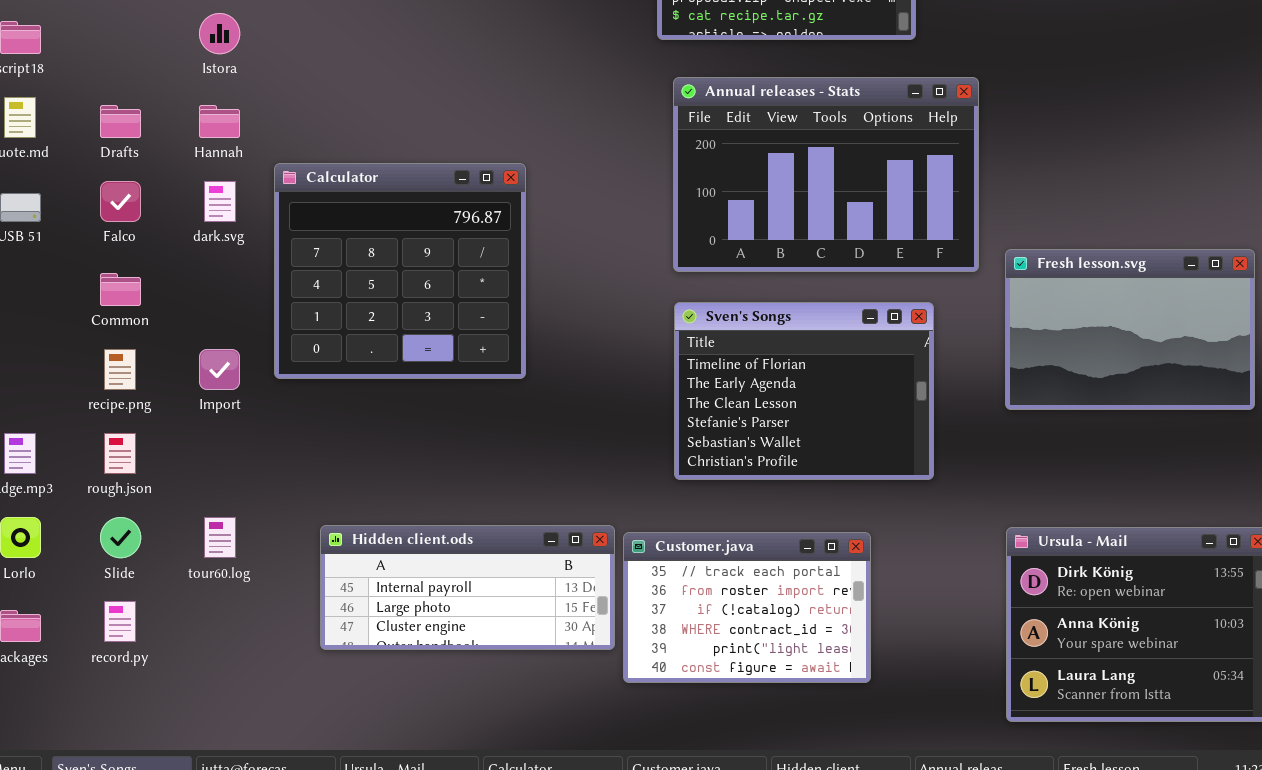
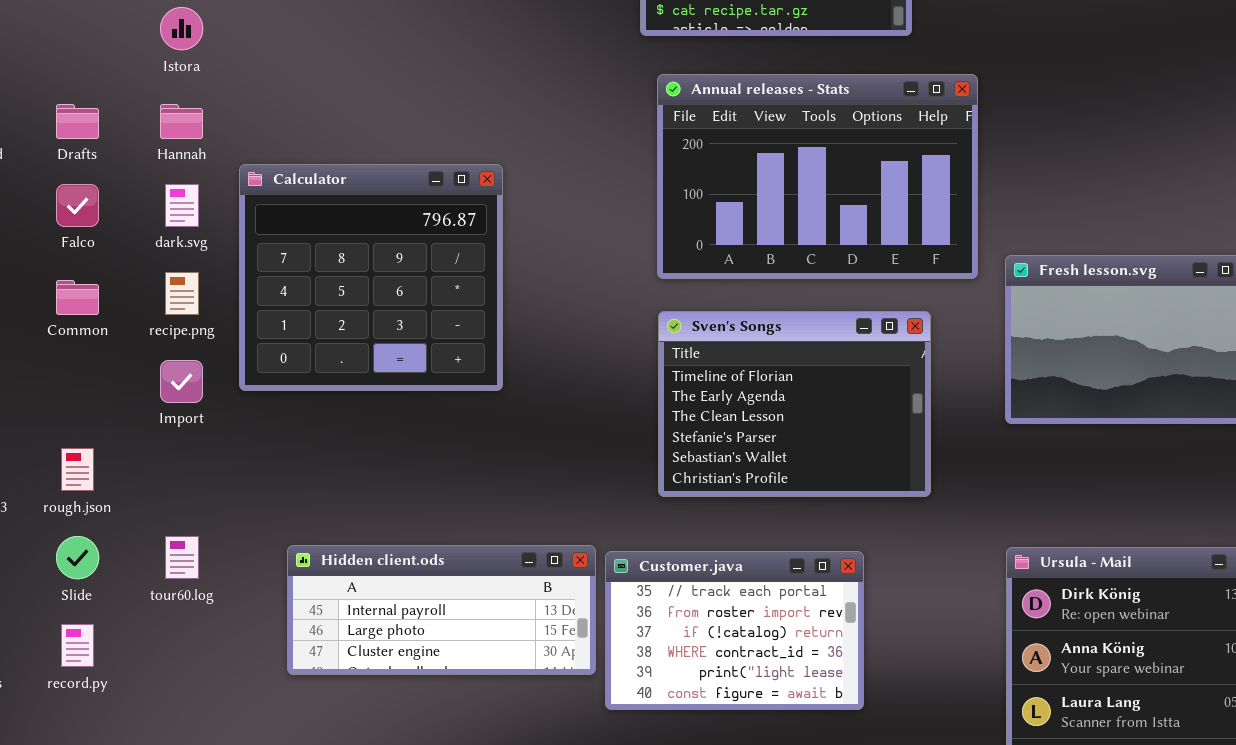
recipe.png: [104,349,136,390] -> [165,272,199,315], moved

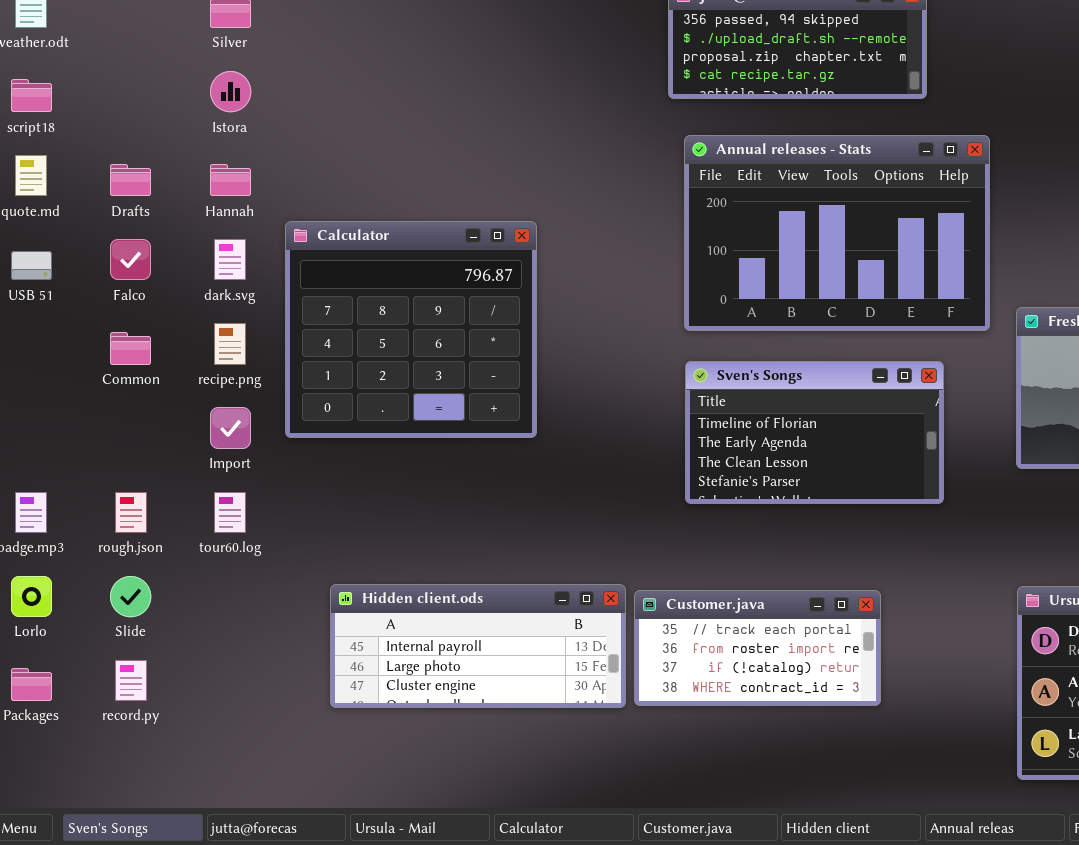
Sven's Songs: [658,311,931,497] -> [685,361,944,504], resized
tour60.log: [165,536,199,579] -> [214,492,246,533], moved
Customer.java: [605,551,864,710] -> [634,590,881,706], resized

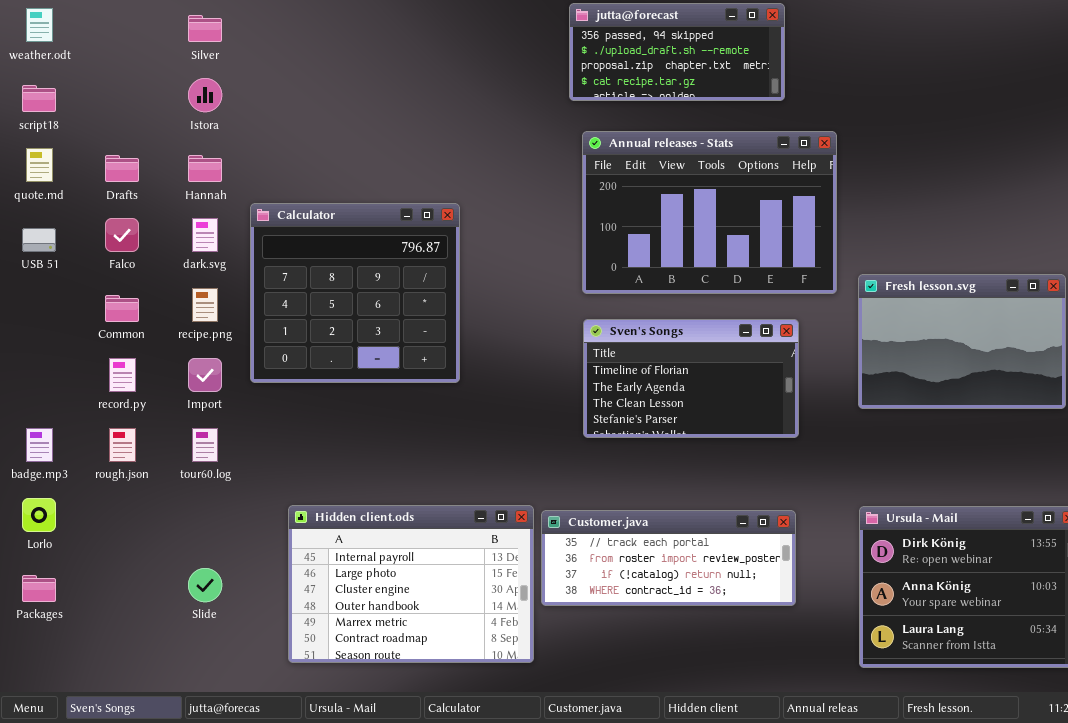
Slide: [110,576,151,617] -> [188,568,222,602], moved
Hidden client.ods: [330,584,626,708] -> [288,505,534,663], resized
Customer.java: [634,590,881,706] -> [541,510,796,606], resized
record.py: [115,660,147,701] -> [109,358,136,392], moved

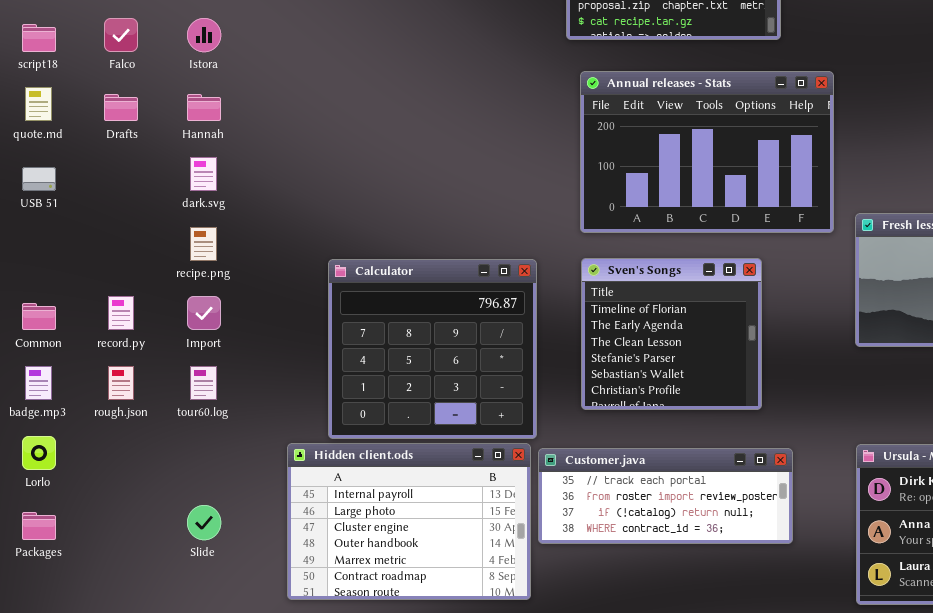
Calculator: [250,203,460,383] -> [328,259,537,439], moved
Falco: [105,218,139,252] -> [104,18,138,52], moved
Common: [105,295,139,322] -> [22,303,56,330], moved
Sven's Songs: [583,319,799,438] -> [581,258,762,410], resized

